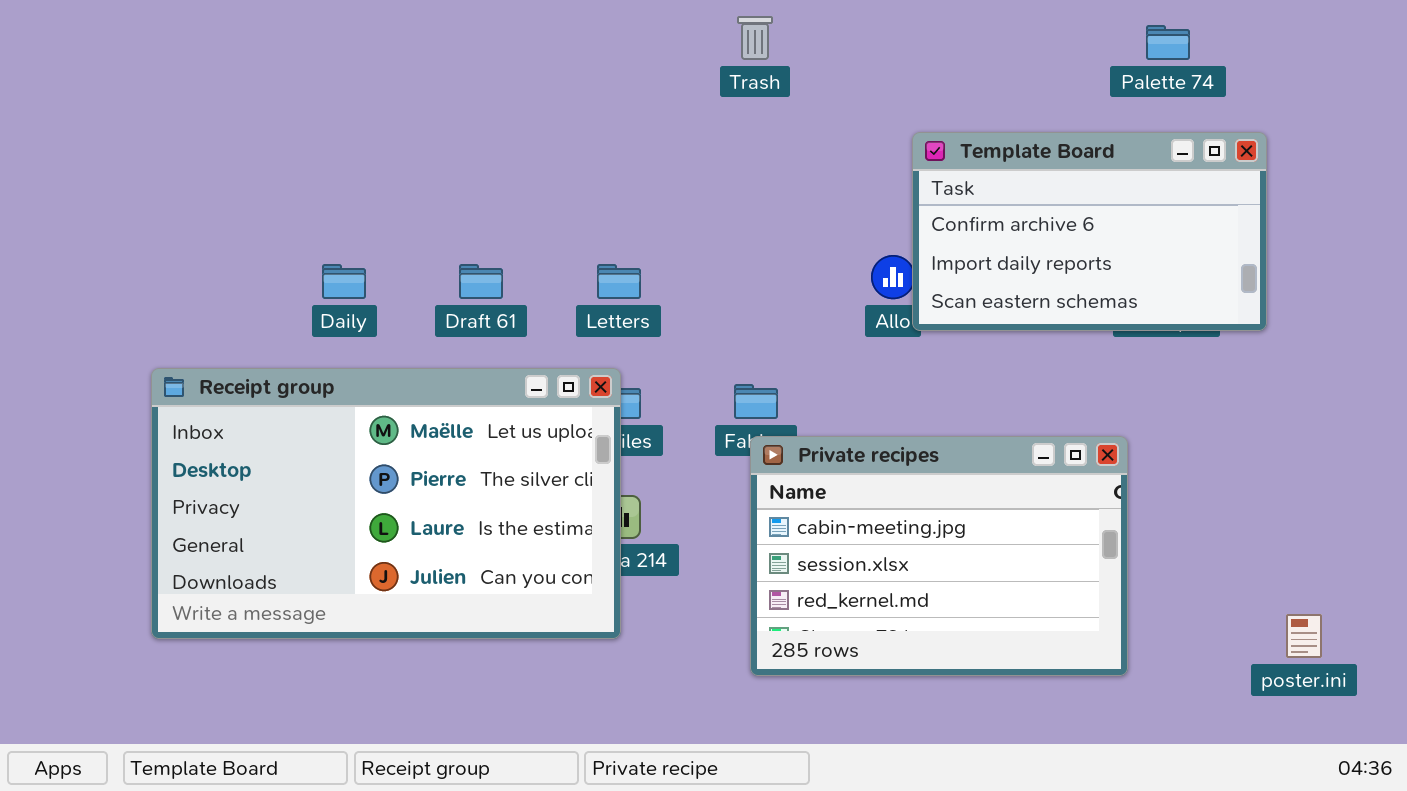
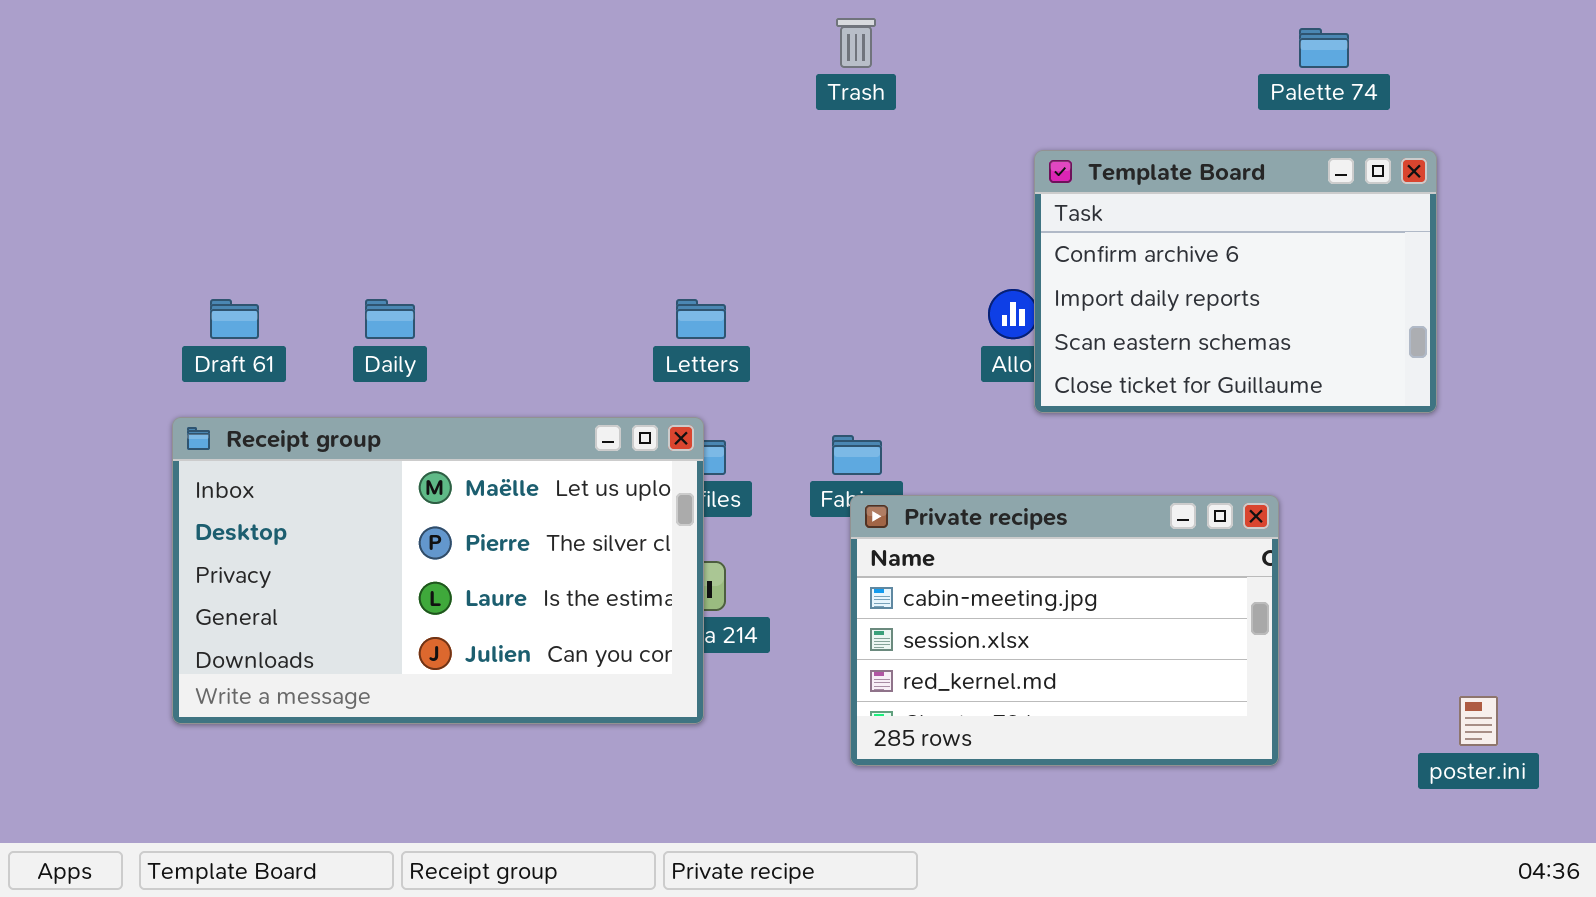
Template Board: [912,132,1267,331] -> [1034,150,1437,413], resized
Draft 61: [459,264,503,299] -> [210,299,259,339], moved

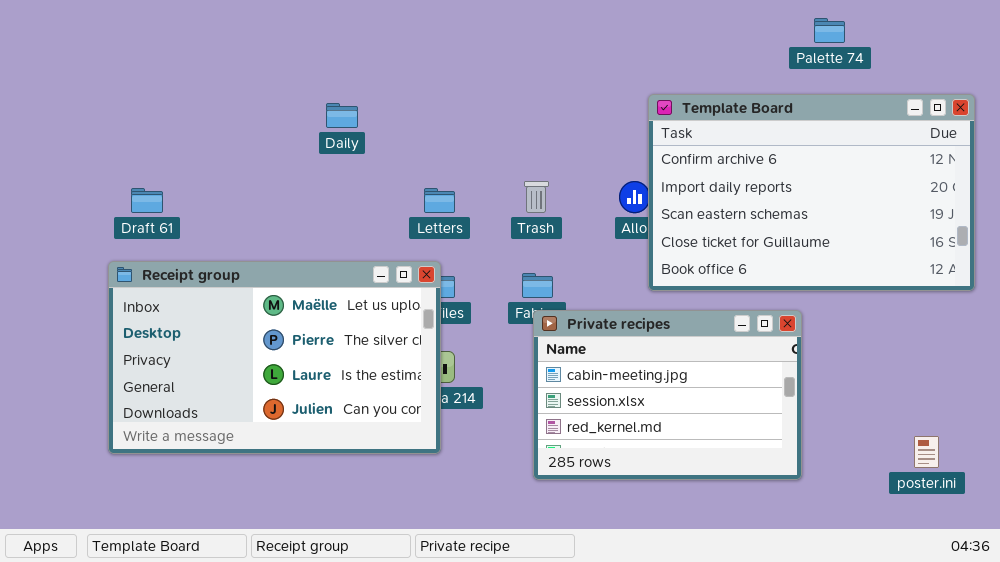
Trash: [836,18,876,68] -> [524,181,549,213], moved
Template Board: [1034,150,1437,413] -> [648,94,975,291], resized
Daily: [365,299,415,339] -> [326,103,358,128], moved

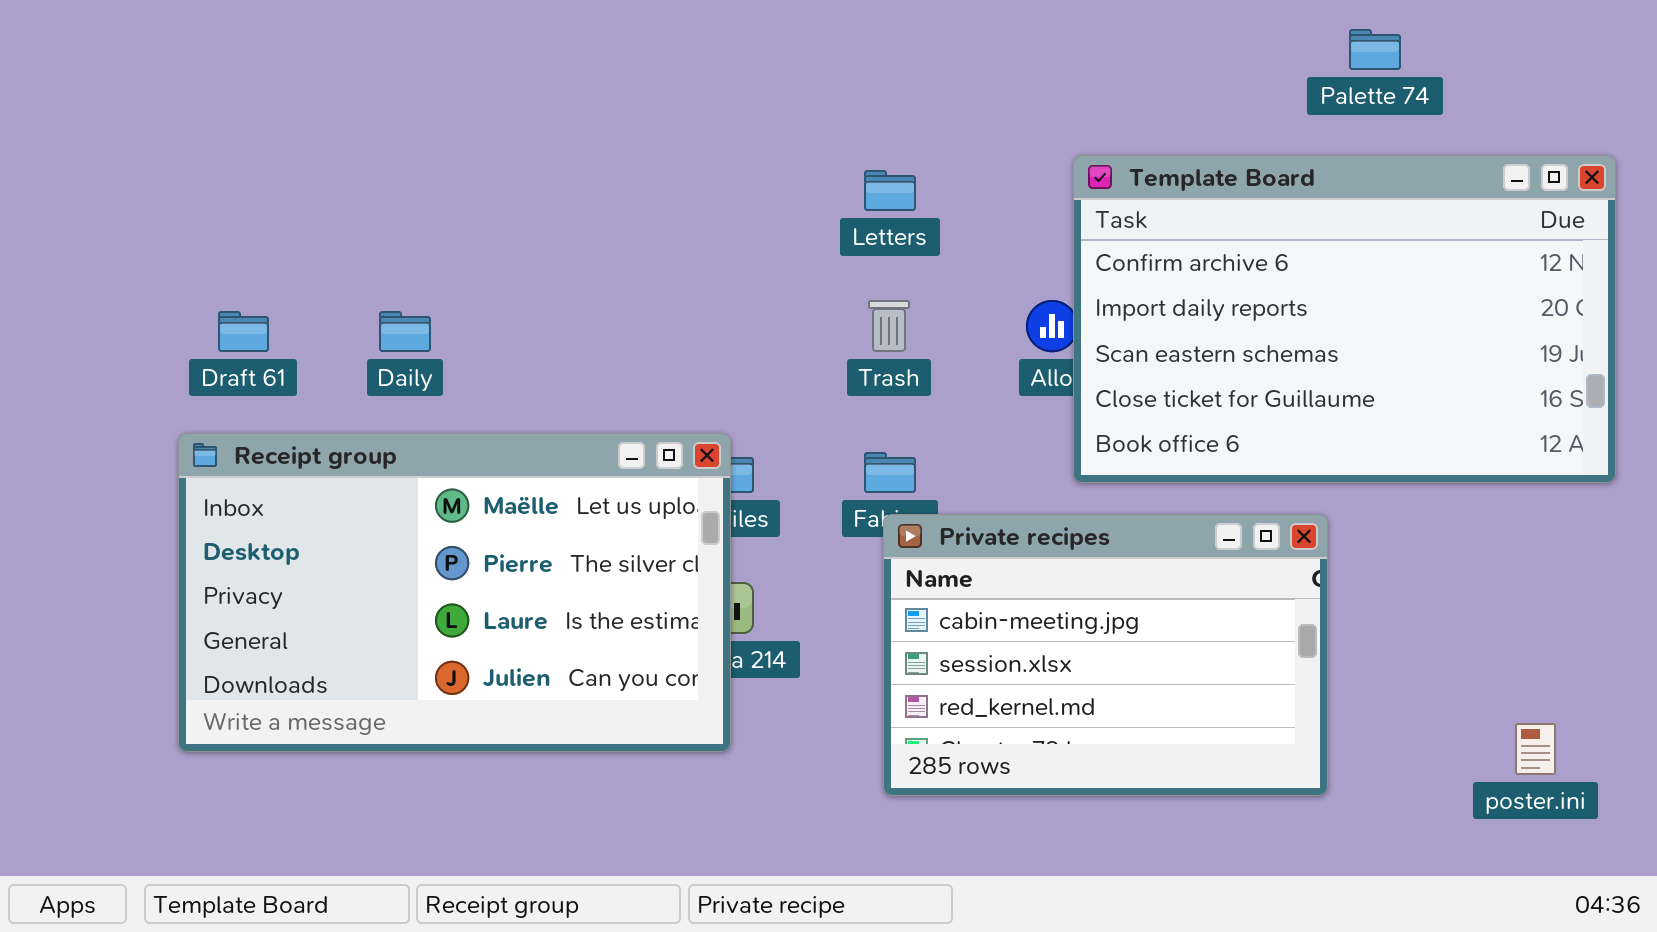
Daily: [326,103,358,128] -> [379,311,431,352], moved
Letters: [424,188,455,213] -> [864,170,916,211], moved

